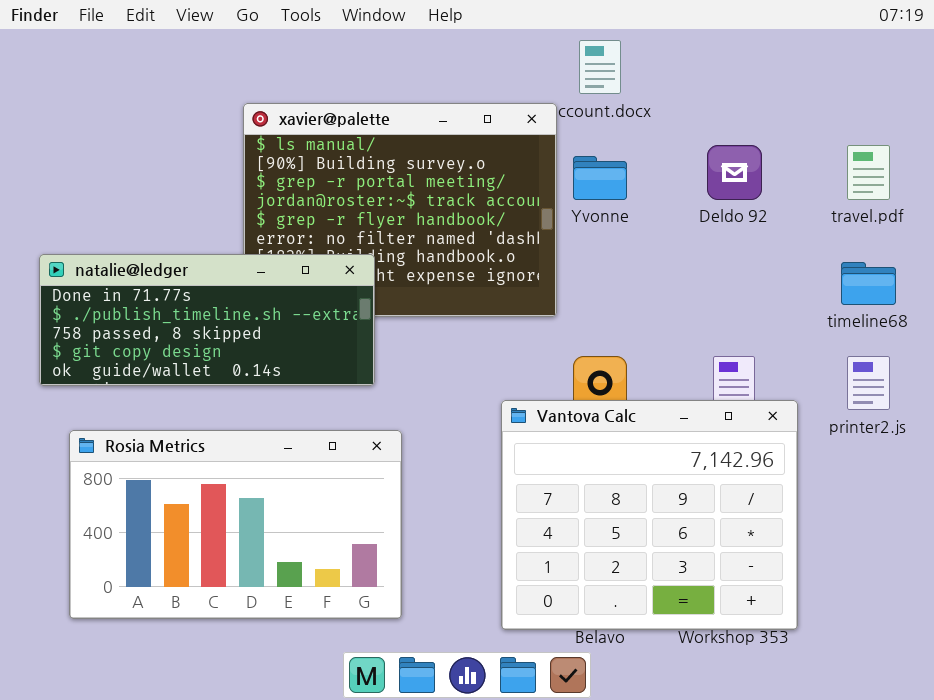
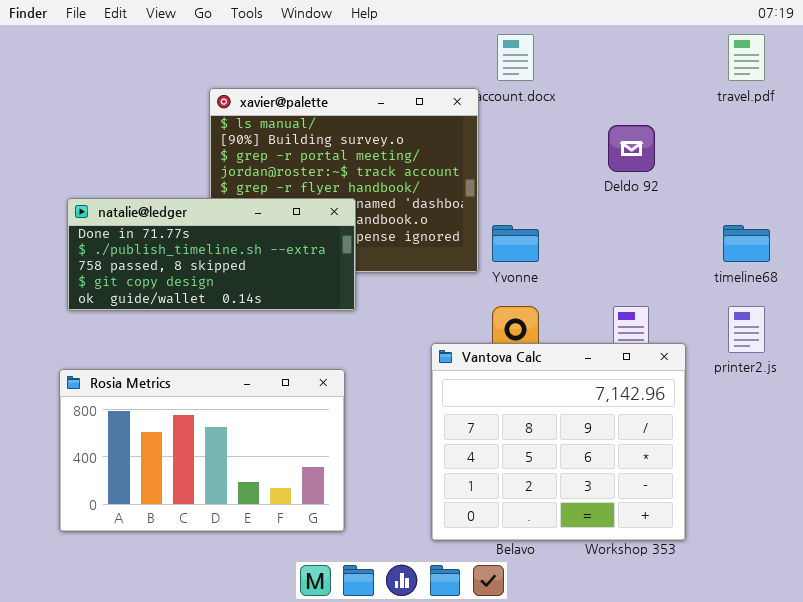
travel.pdf: [847,145,890,200] -> [728,34,765,81], moved
Yvonne: [573,156,627,200] -> [492,225,539,262], moved
natalie@ledger: [39,254,375,386] -> [67,198,356,311], moved

